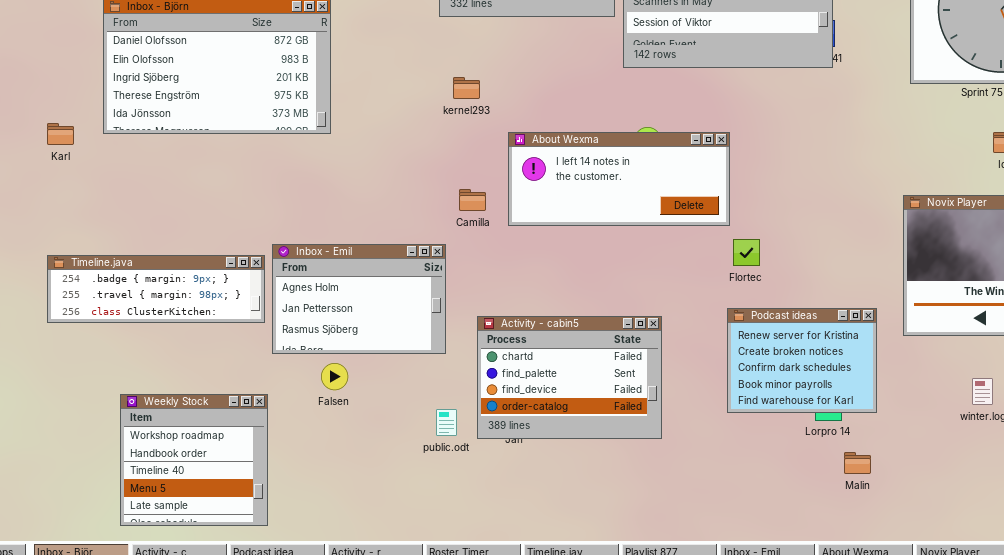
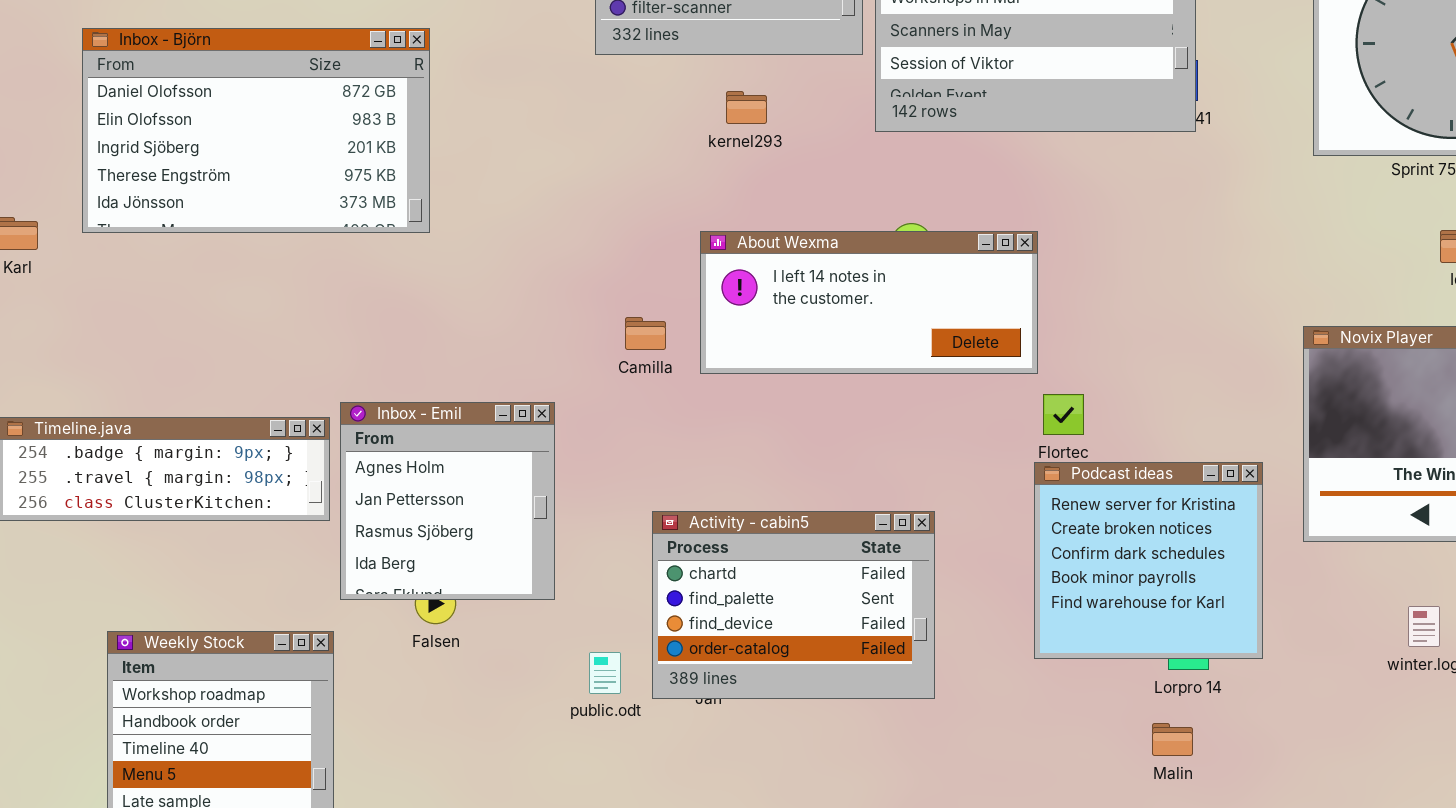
kernel293: [453,77,480,99] -> [726,91,767,124], moved
Inbox - Emil: [272,244,446,354] -> [340,402,555,600], resized
Podcast ideas: [727,308,877,413] -> [1034,462,1263,659], resized
Malin: [844,452,871,474] -> [1152,723,1193,756], moved

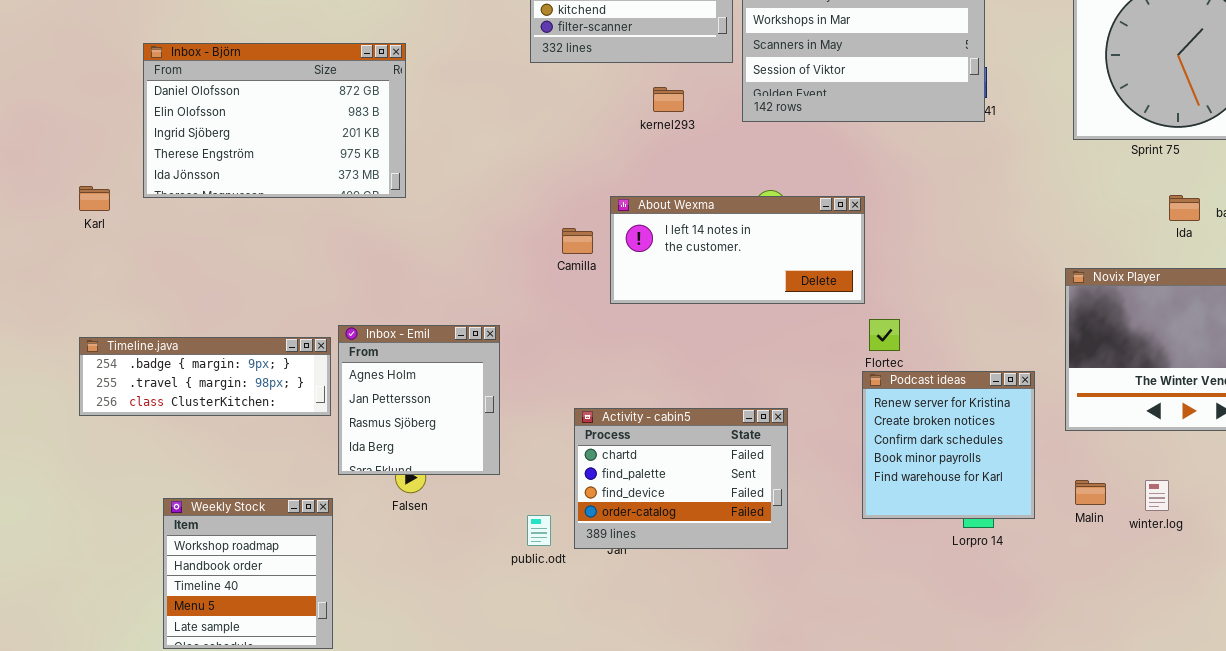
kernel293: [726,91,767,124] -> [653,87,684,112], moved
Camilla: [625,317,666,350] -> [562,228,593,254], moved
Malin: [1152,723,1193,756] -> [1075,480,1106,505], moved

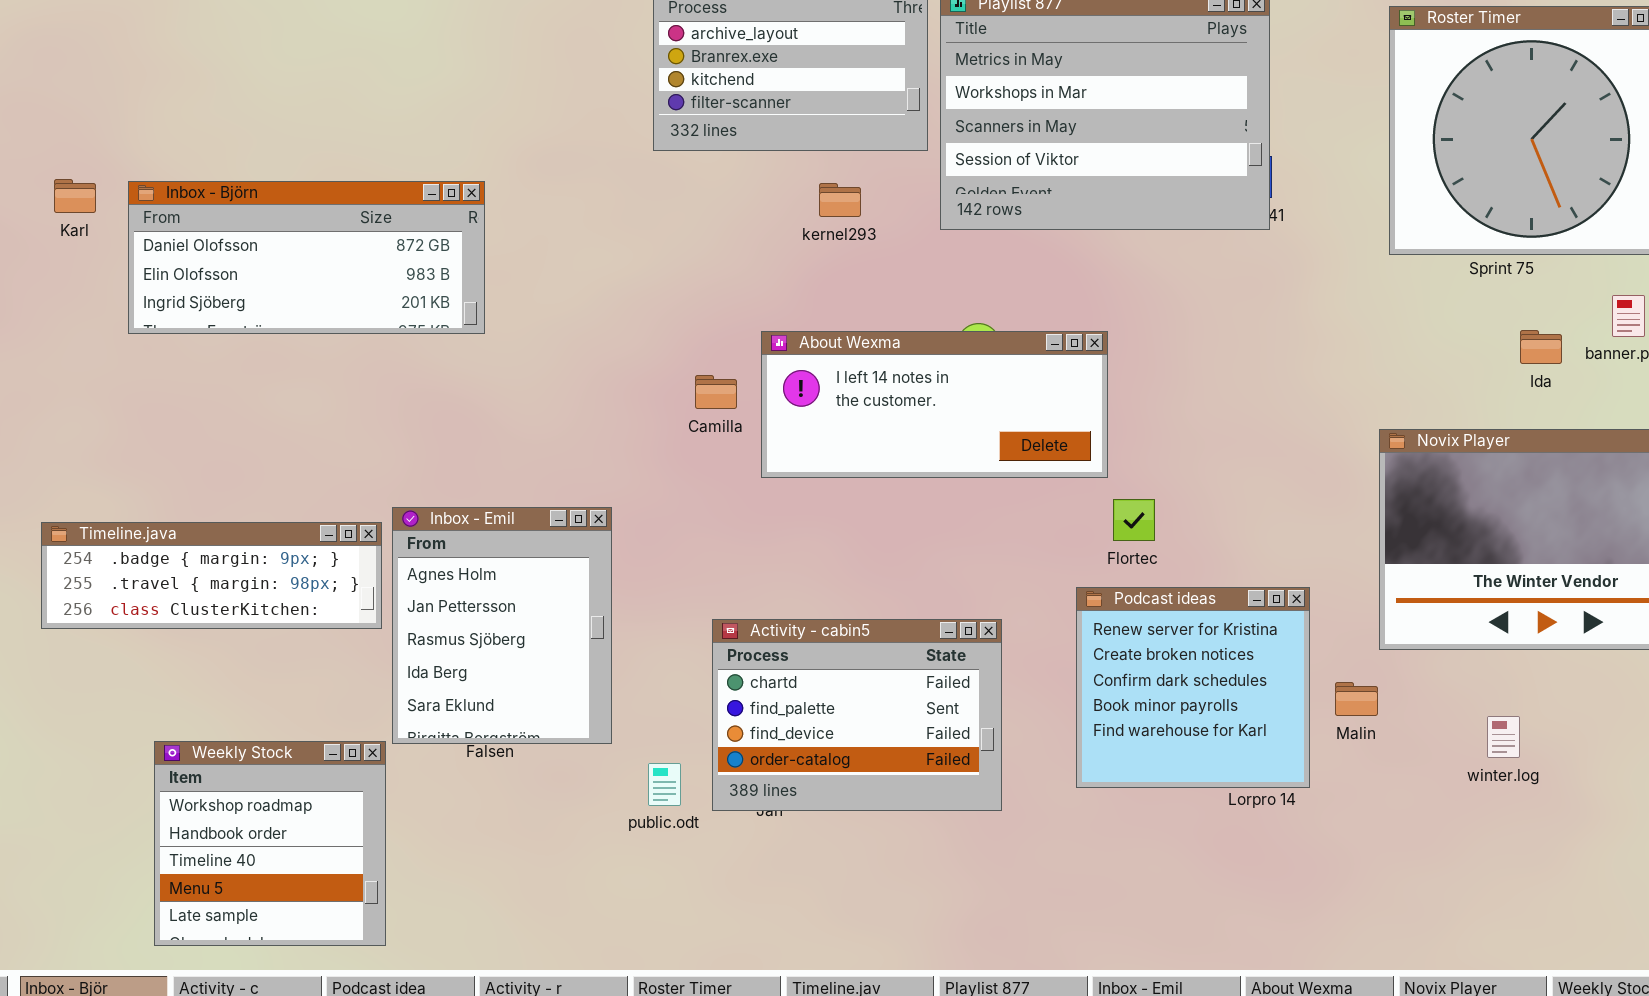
Inbox - Björn: [143,43,406,198] -> [128,181,485,334], resized
Karl: [79,186,110,211] -> [54,179,96,213], moved
Inbox - Emil: [338,325,500,475] -> [392,507,612,744], resized
Podcast ideas: [862,371,1035,519] -> [1076,587,1310,788], moved
Malin: [1075,480,1106,505] -> [1335,682,1378,716], moved

